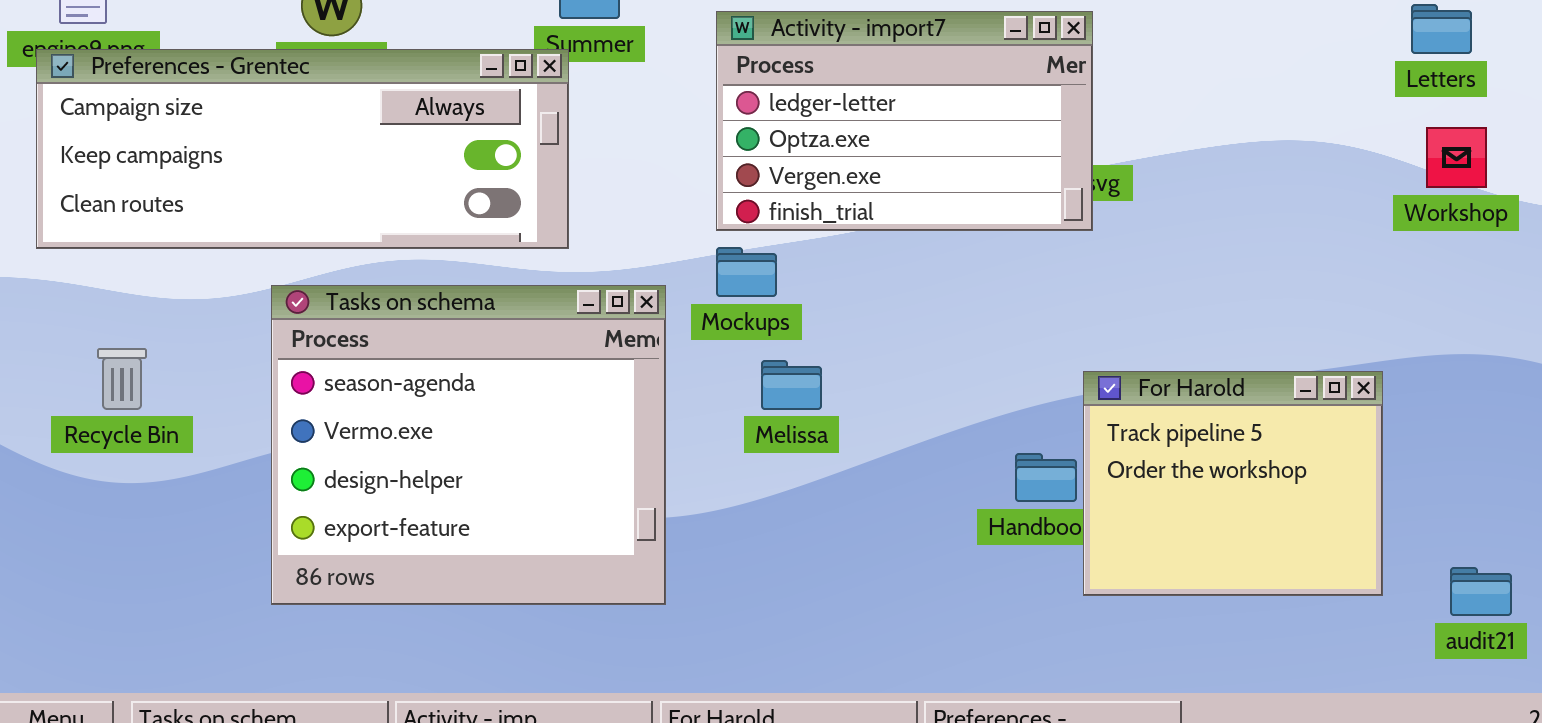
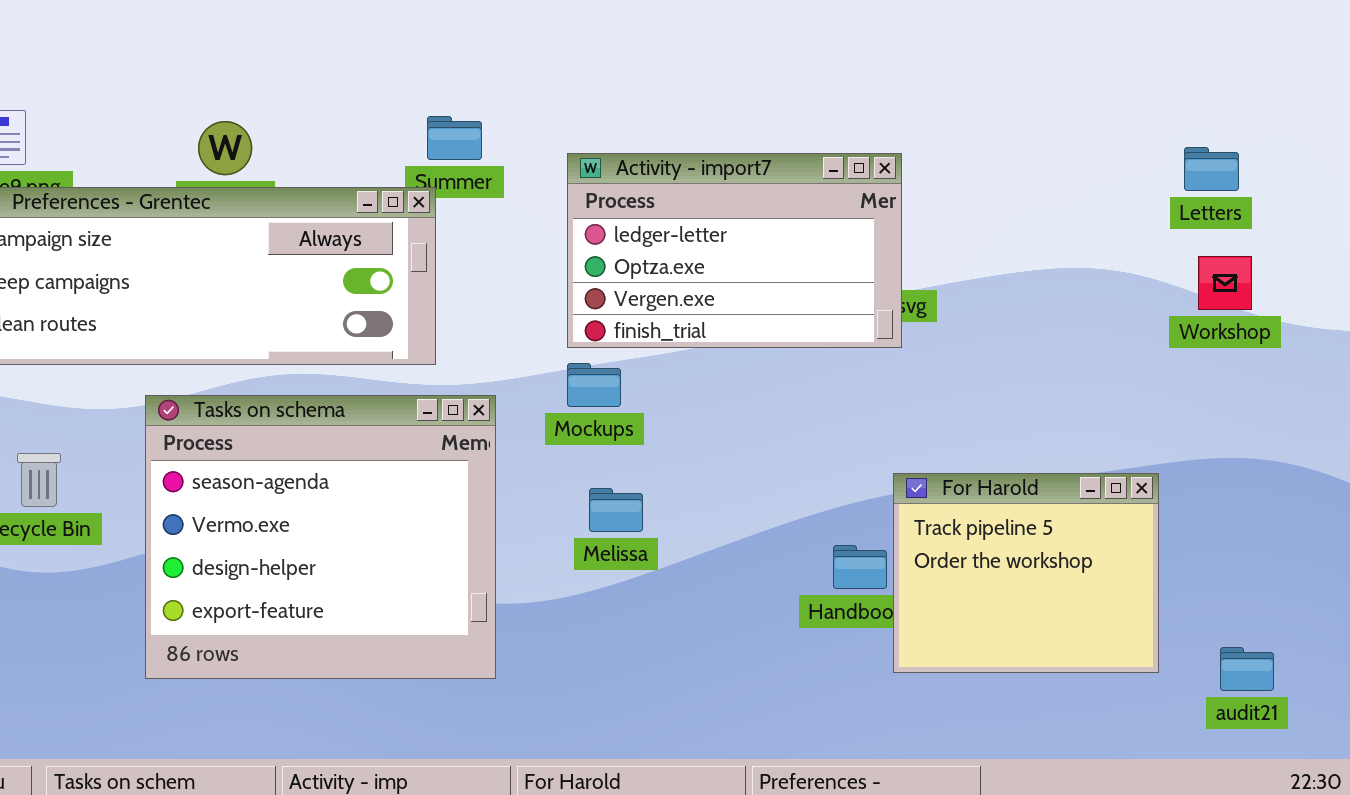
Tasks on schema: [271,285,666,605] -> [145,395,496,679], moved
Melissa: [761,360,822,410] -> [589,488,643,532], moved

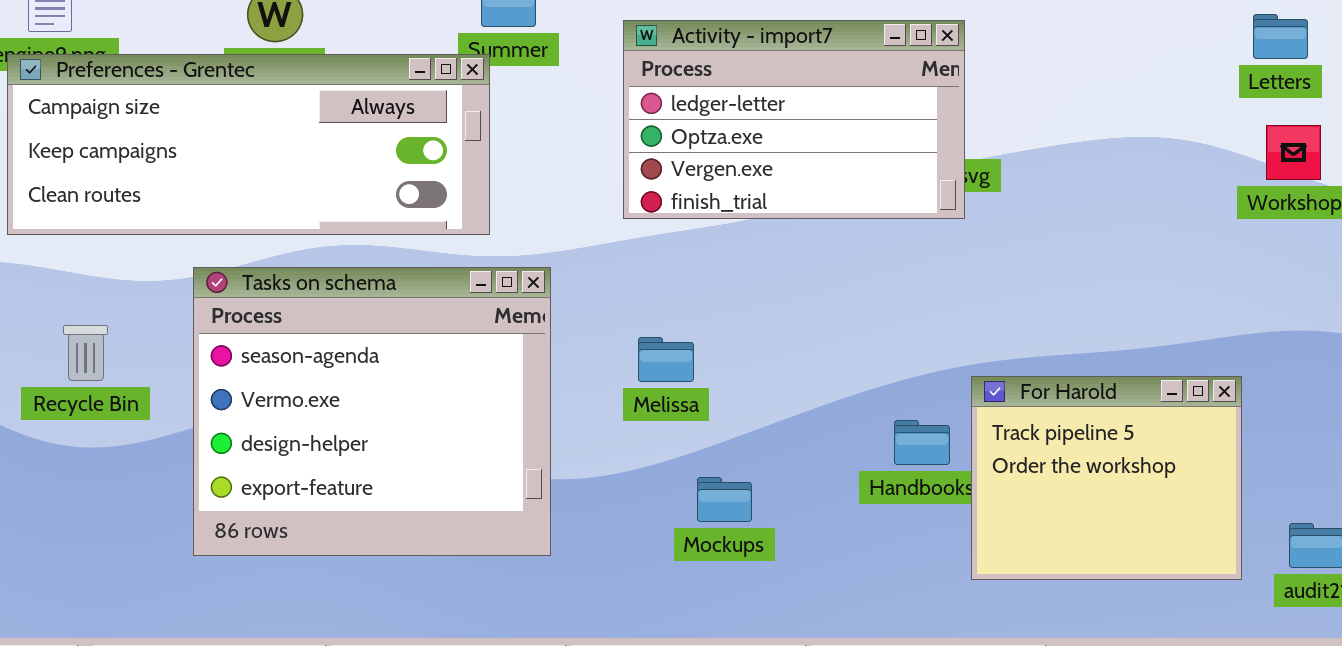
Mockups: [567,363,621,407] -> [697,477,752,522], moved
For Harold: [893,473,1159,673] -> [971,376,1242,580], moved
Melissa: [589,488,643,532] -> [638,337,694,382], moved

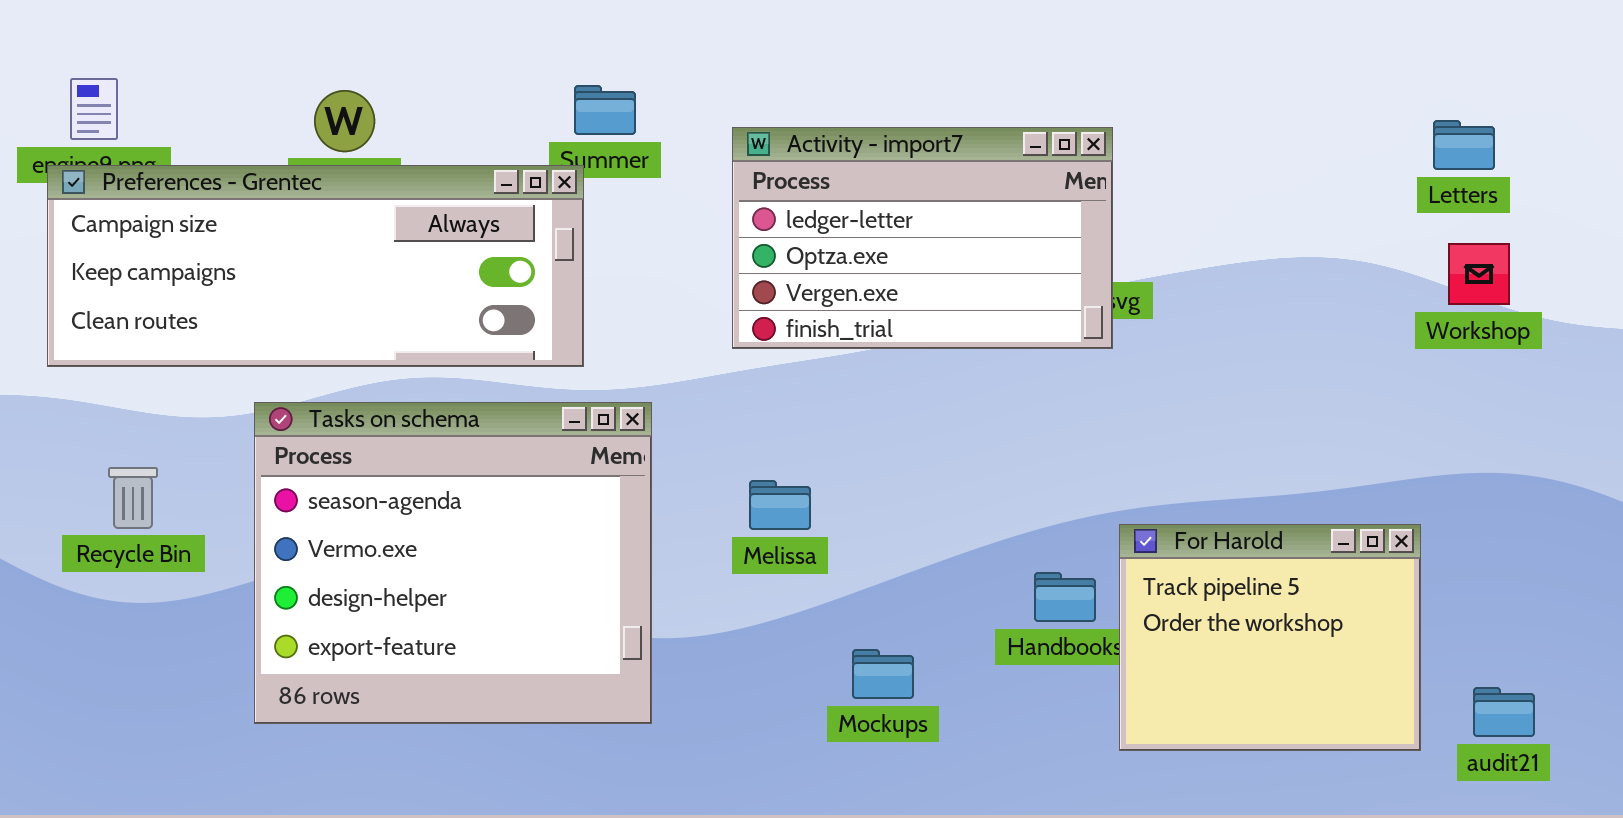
Mockups: [697,477,752,522] -> [852,649,914,699], moved

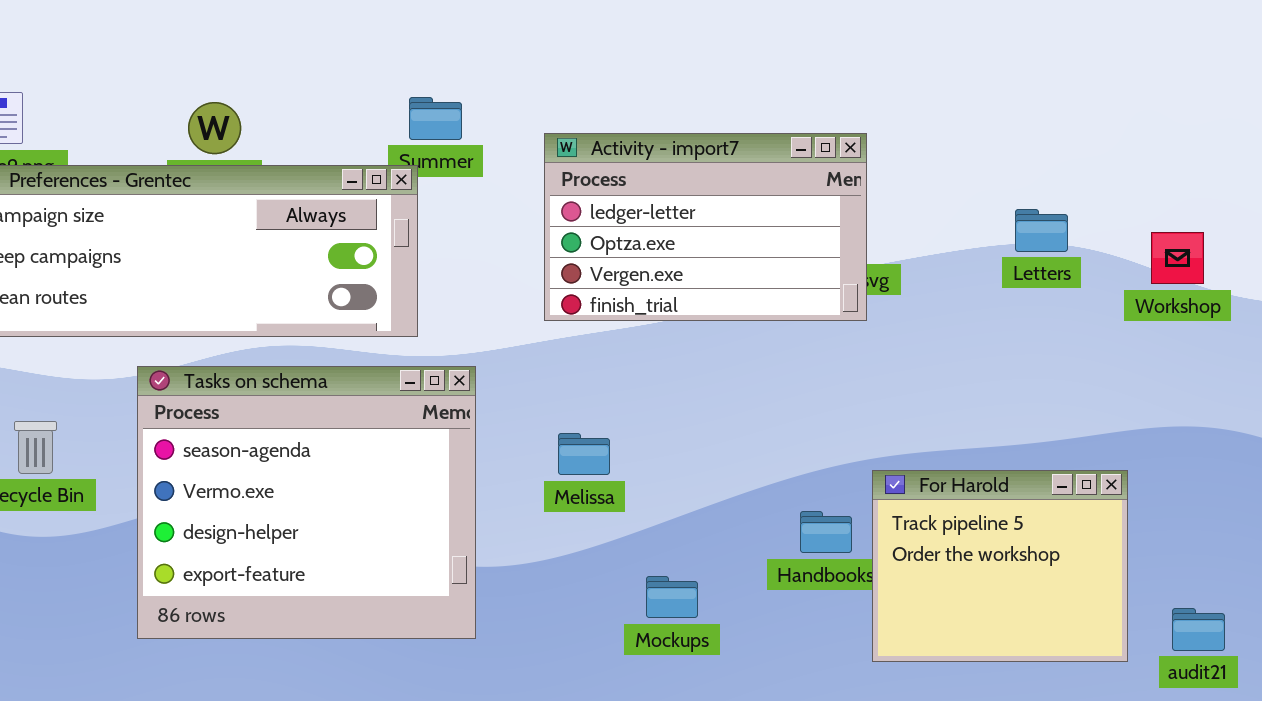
Letters: [1433,120,1495,170] -> [1015,209,1068,252], moved

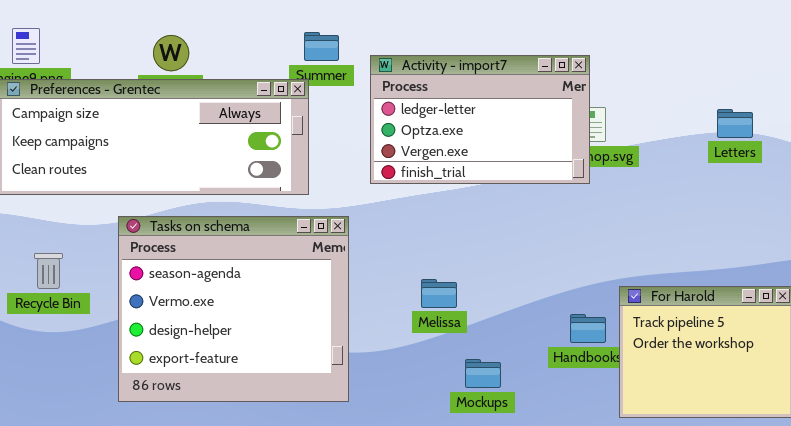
Activity - import7: [544,133,867,321] -> [370,55,590,184], moved
Melissa: [558,433,610,475] -> [421,279,457,308], moved

